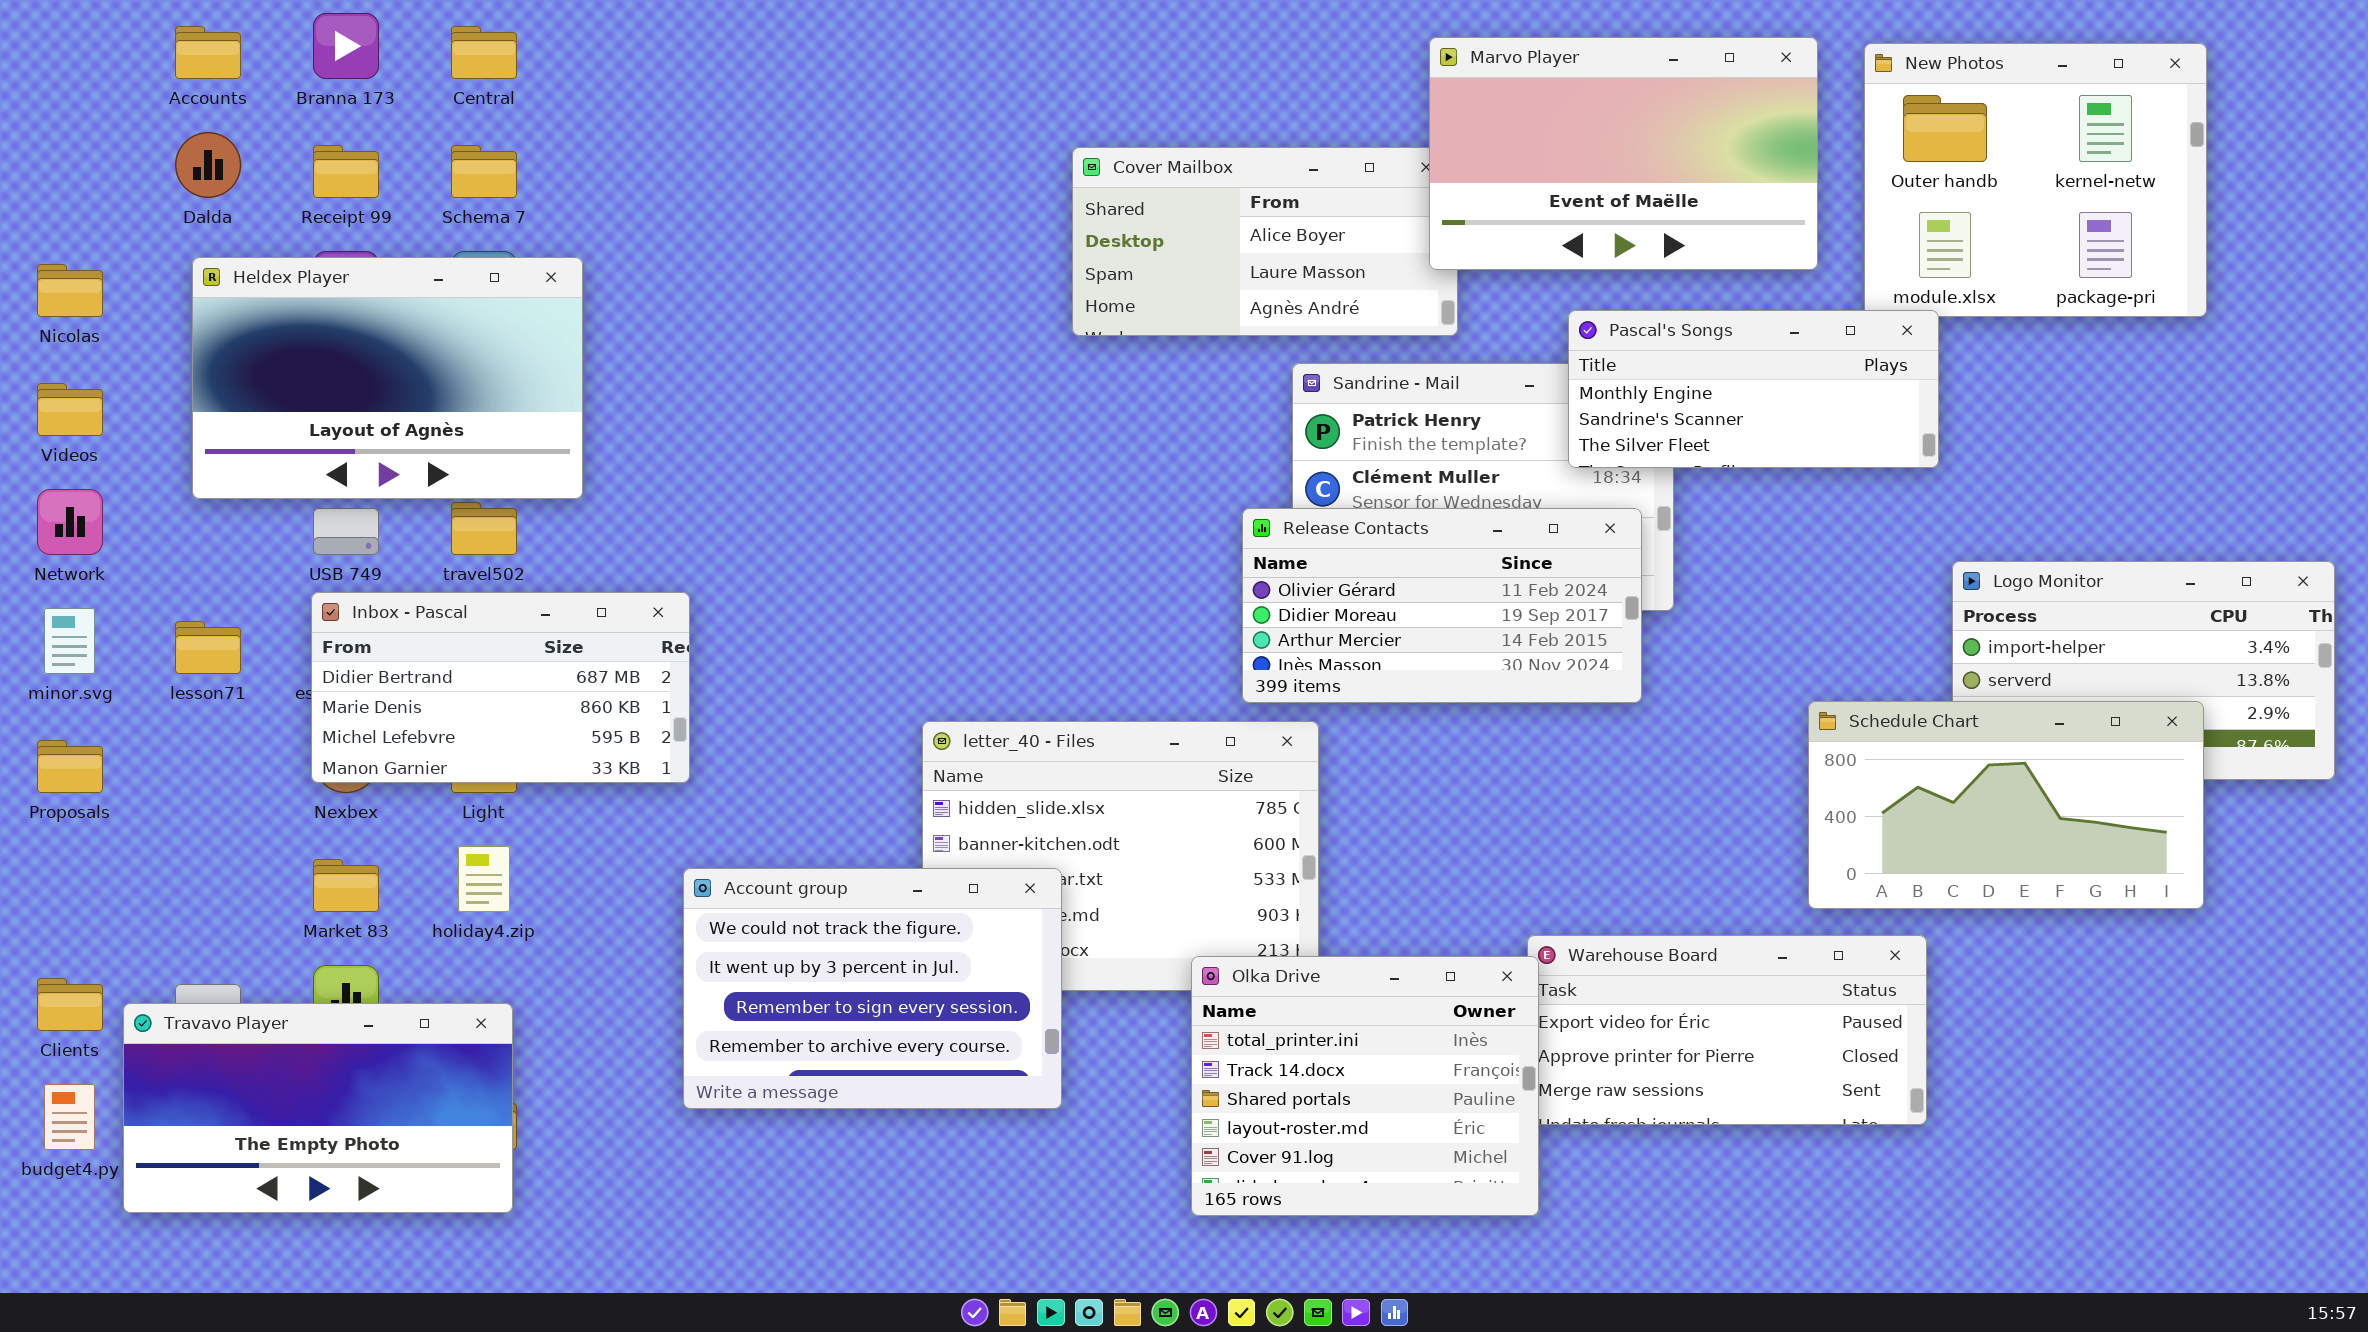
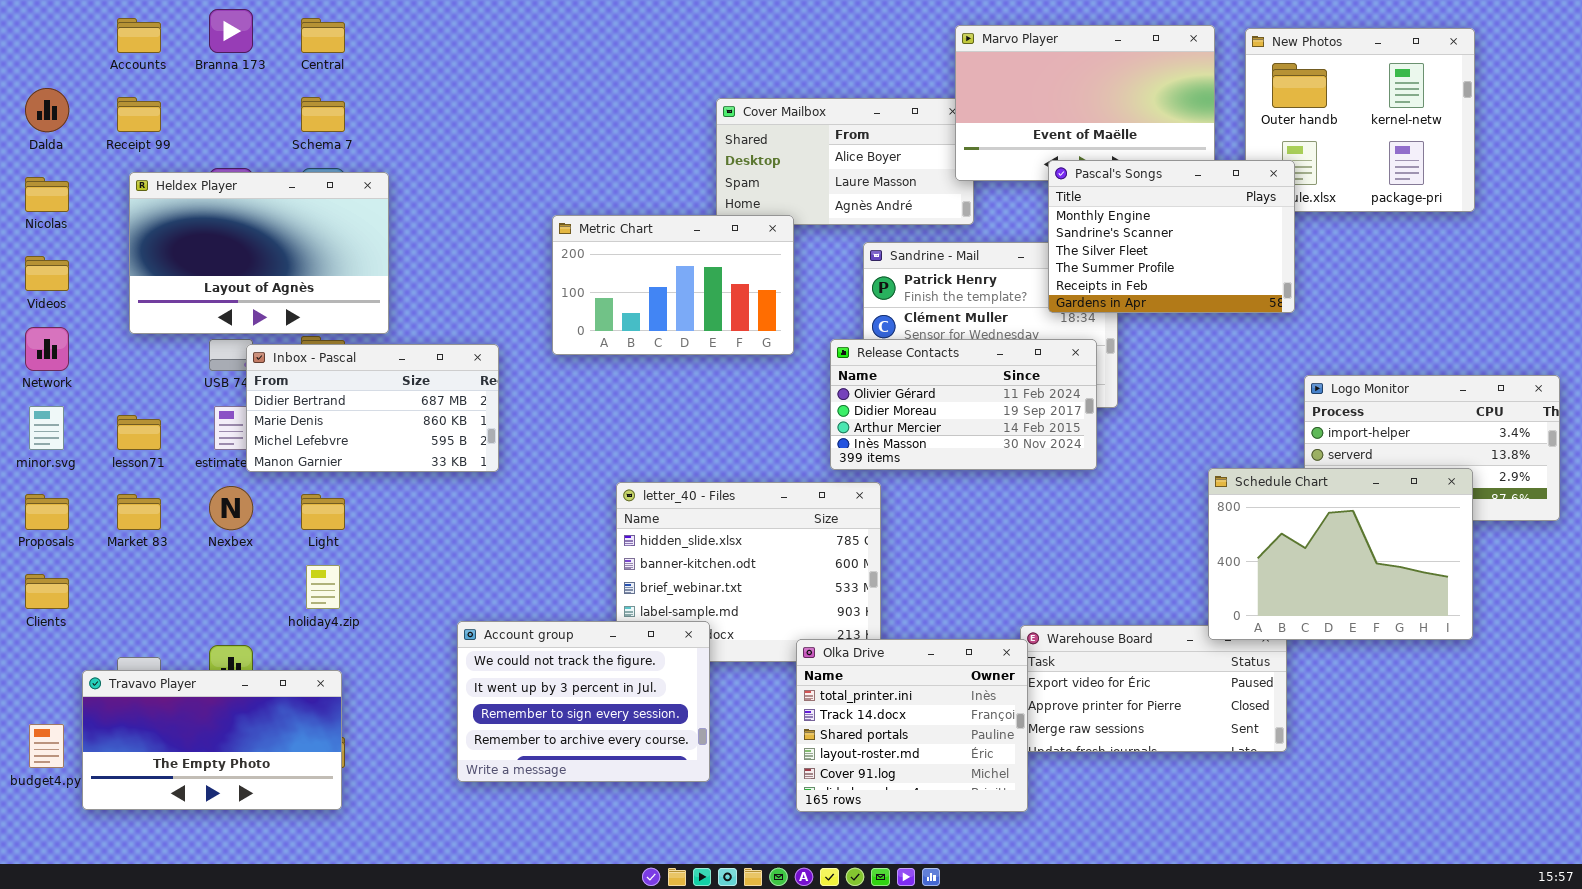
Dalda: [175,132,241,198] -> [25,88,69,132], moved
Receipt 99: [313,145,379,198] -> [117,97,161,132], moved
Pascal's Songs: [1568,310,1939,468] -> [1048,160,1295,313], resized
Metric Chart: none -> [552,215,794,355], opened
Inbox - Pascal: [311,592,690,783] -> [246,344,499,472], moved
Schedule Chart: [1808,701,2204,909] -> [1208,468,1473,640], resized
Market 83: [313,859,379,912] -> [117,494,161,530], moved
Account group: [683,868,1062,1109] -> [457,621,710,782], moved
Clients: [37,978,103,1031] -> [25,574,69,609], moved

